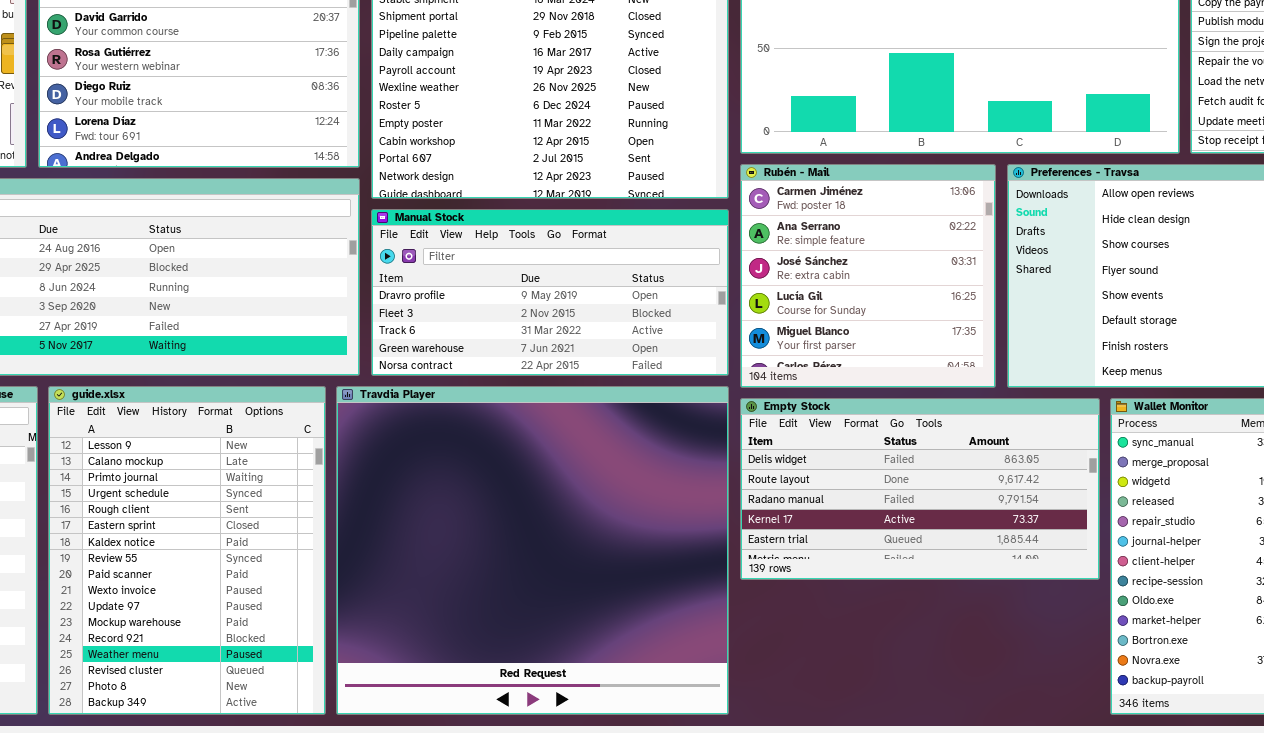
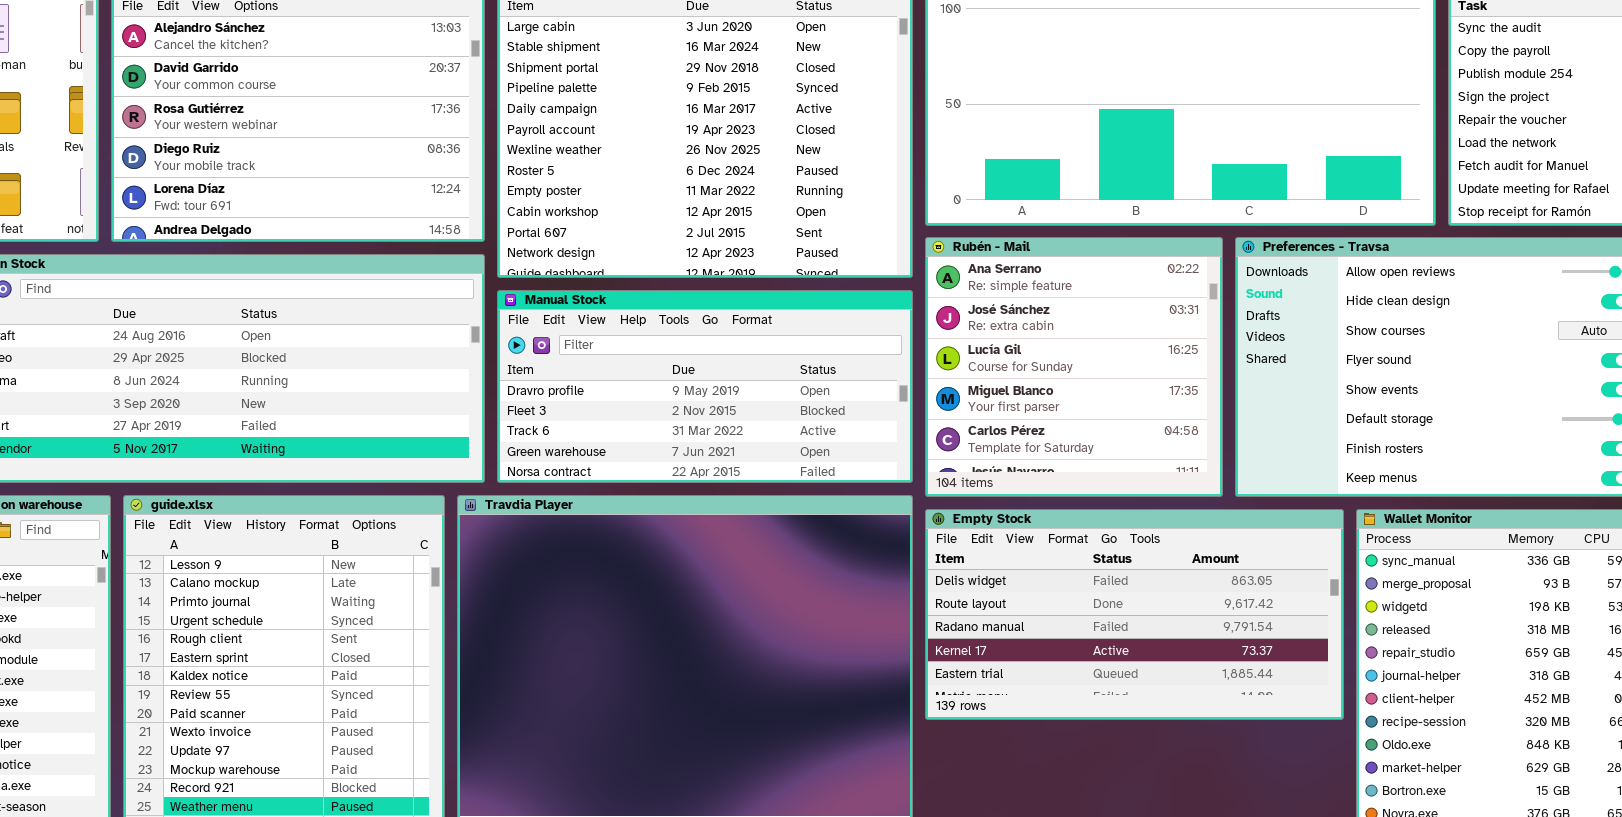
Rubén - Mail: [740,164,996,388] -> [925,237,1223,497], scrolled down 1 row

